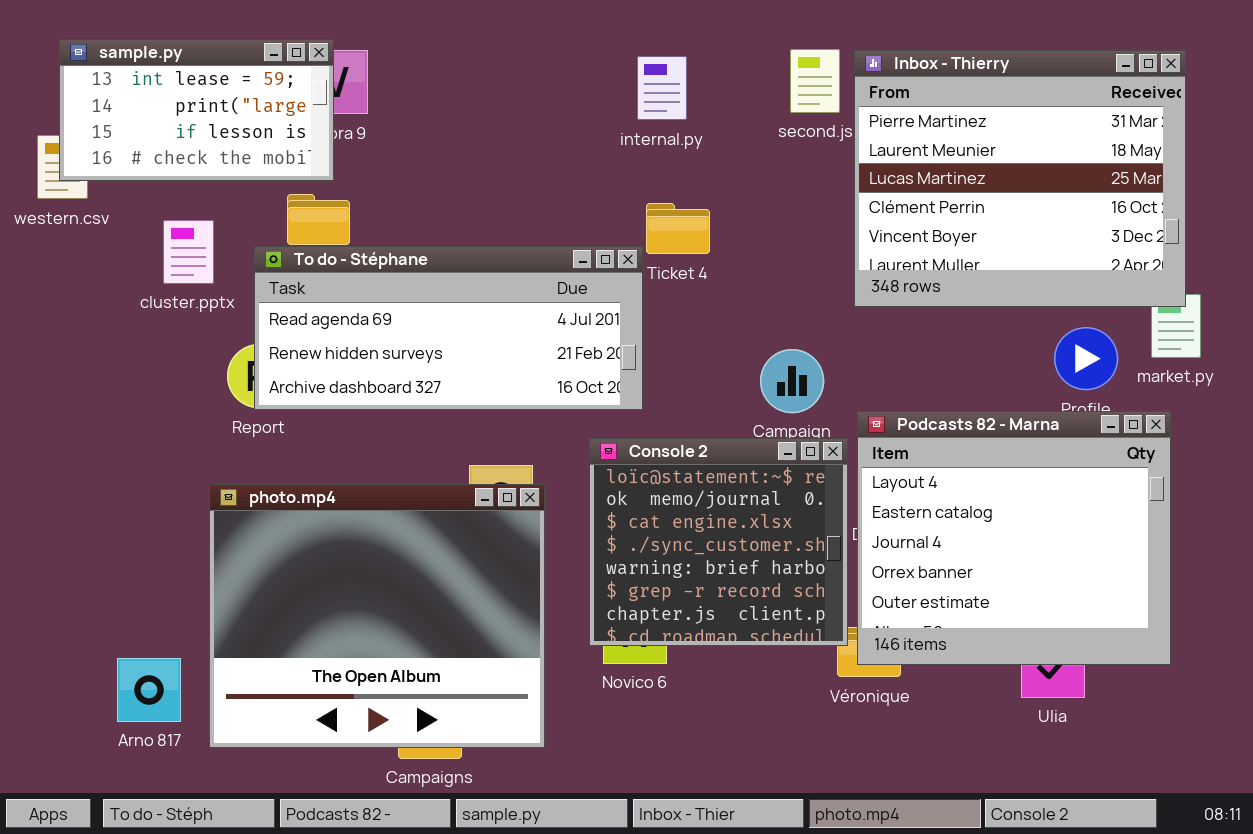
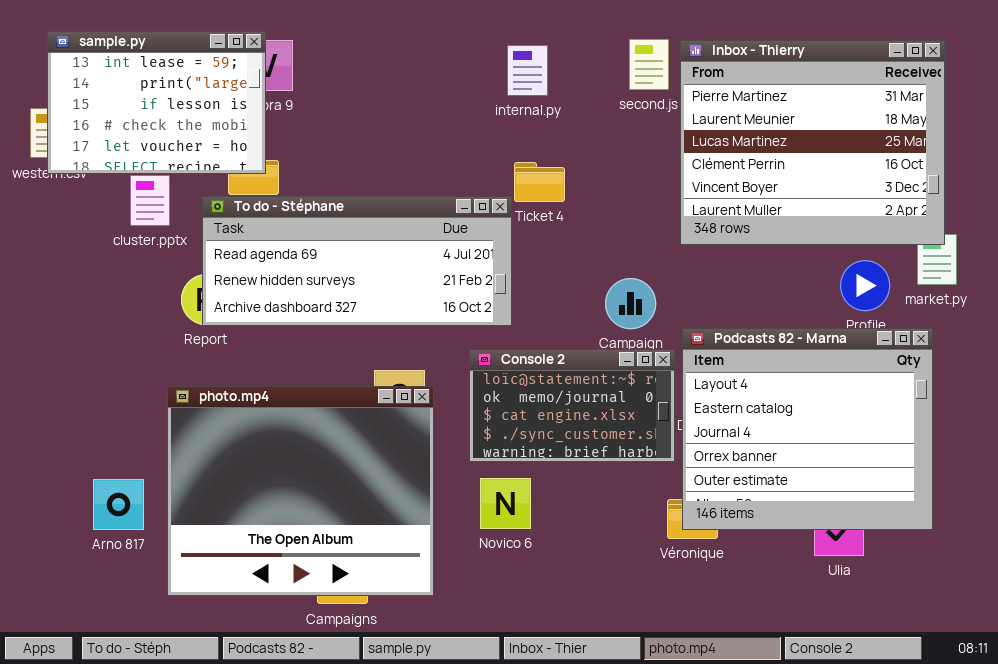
sample.py: [59,39,334,181] -> [47,31,266,174], resized
Console 2: [589,438,848,646] -> [469,349,675,462], resized
Arno 817: [117,658,181,722] -> [93,479,144,530], moved

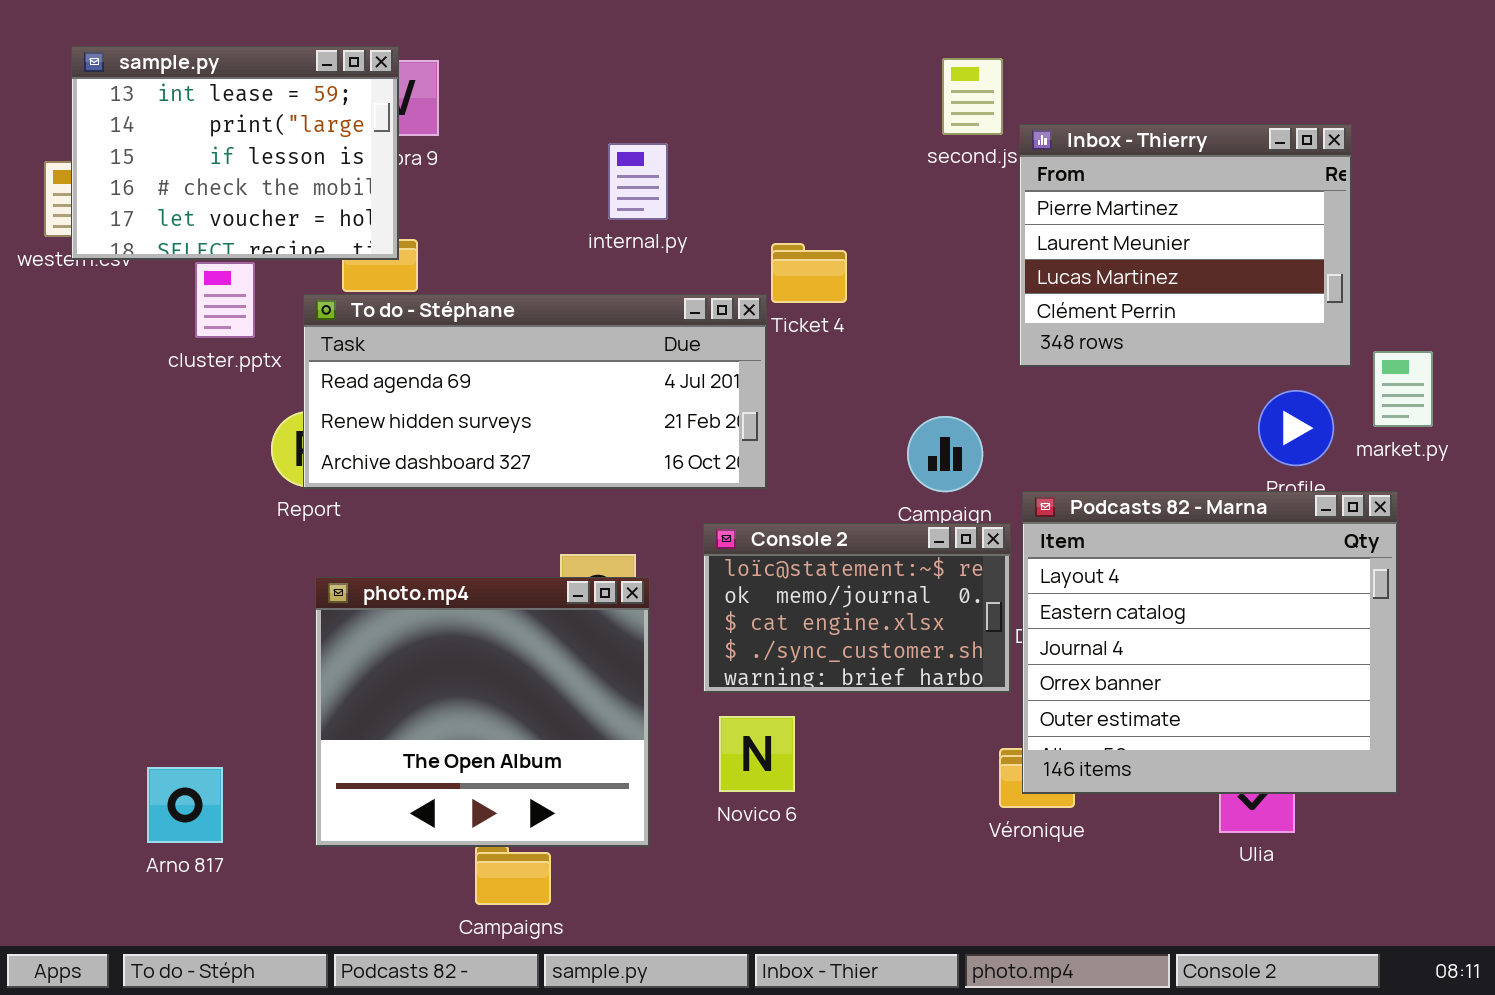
Inbox - Thierry: [680,40,945,245] -> [1019,124,1352,367], resized
internal.py: [507,45,548,96] -> [608,143,668,220], moved
photo.mp4: [167,386,434,596] -> [315,577,650,847], resized
Arno 817: [93,479,144,530] -> [147,767,223,843], moved

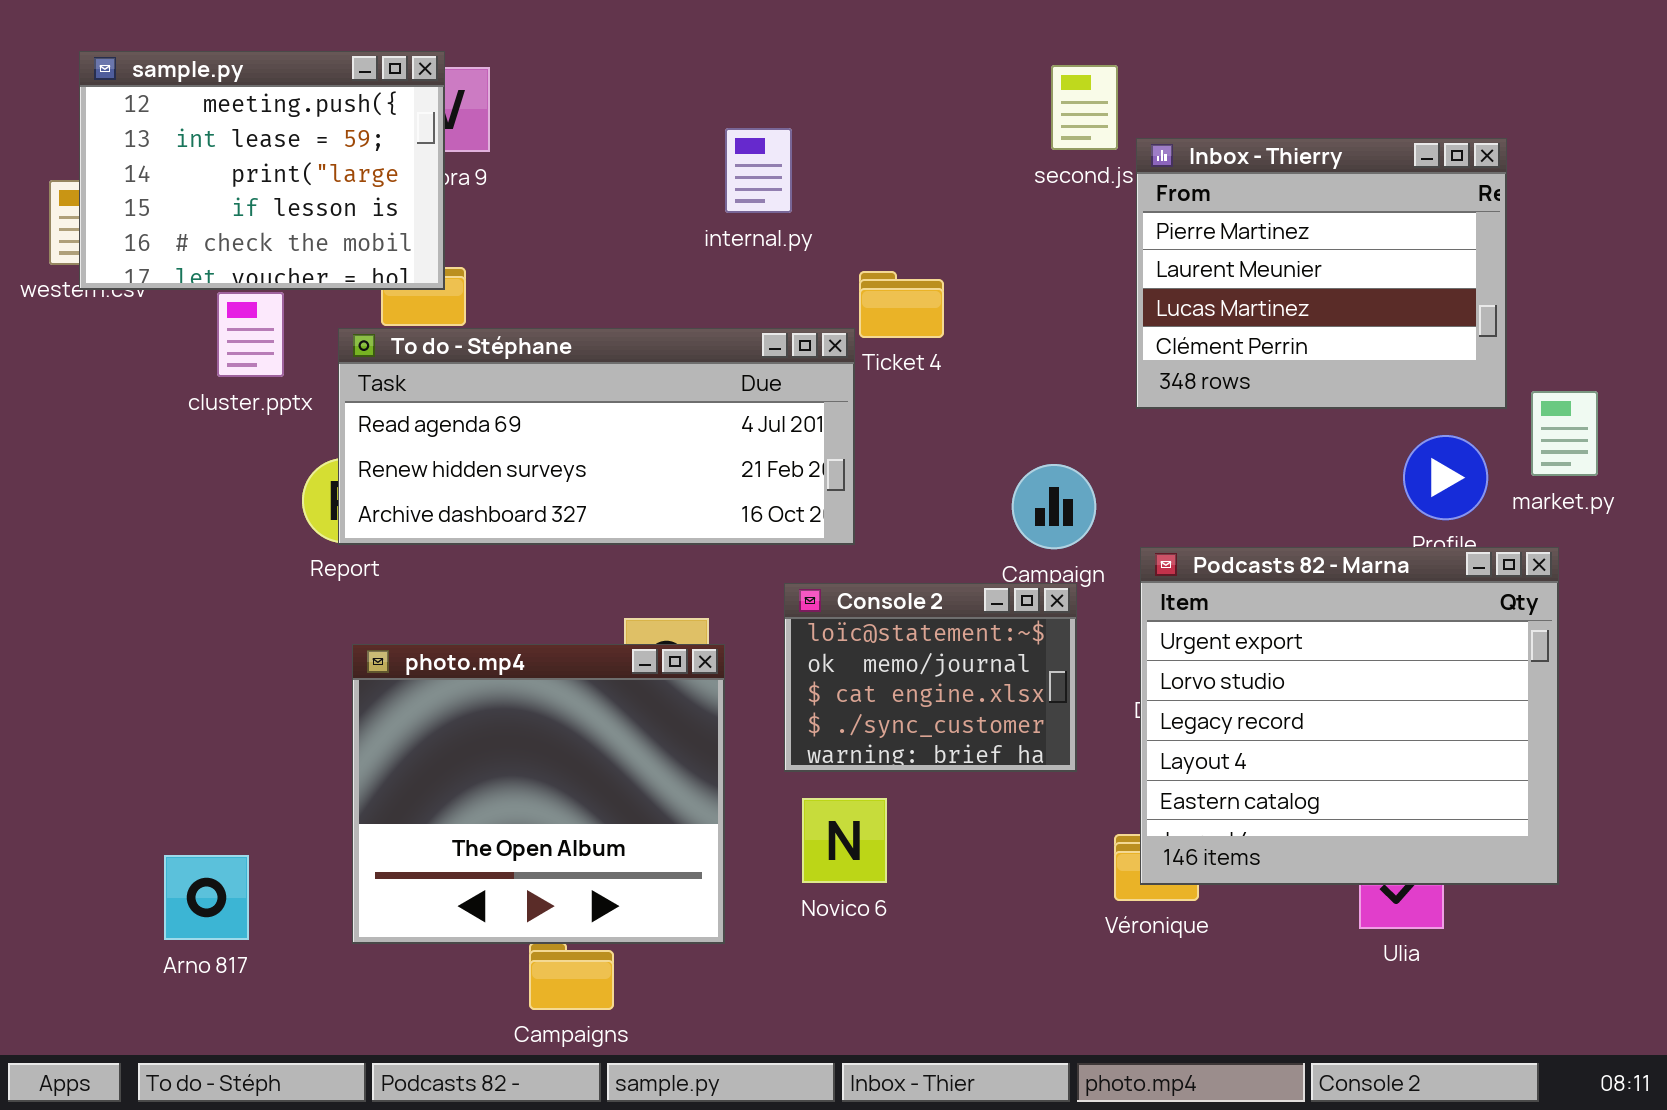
sample.py: [71,46,399,260] -> [79,51,445,290], scrolled up 1 row
internal.py: [608,143,668,220] -> [725,128,792,213], moved
Podcasts 82 - Marna: [1022,491,1398,794] -> [1140,547,1559,885], scrolled up 3 rows
Console 2: [703,523,1011,693] -> [784,583,1077,772], resized

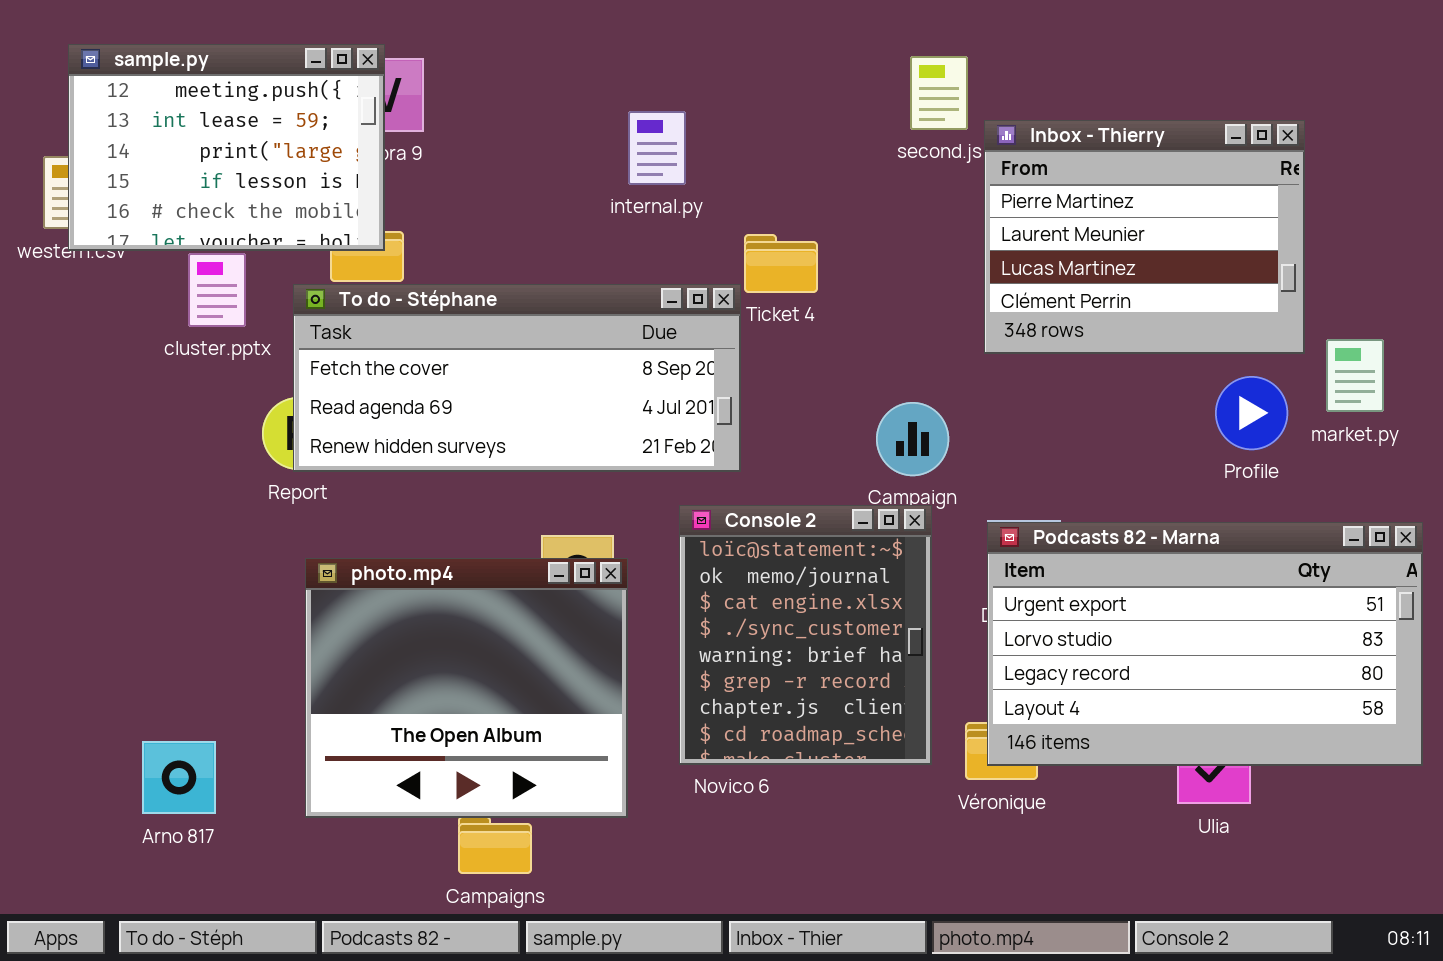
To do - Stéphane: [338,328,855,545] -> [293,284,741,472], scrolled up 1 row
Podcasts 82 - Marna: [1140,547,1559,885] -> [987,522,1423,766], resized
Console 2: [784,583,1077,772] -> [679,505,932,765], resized

